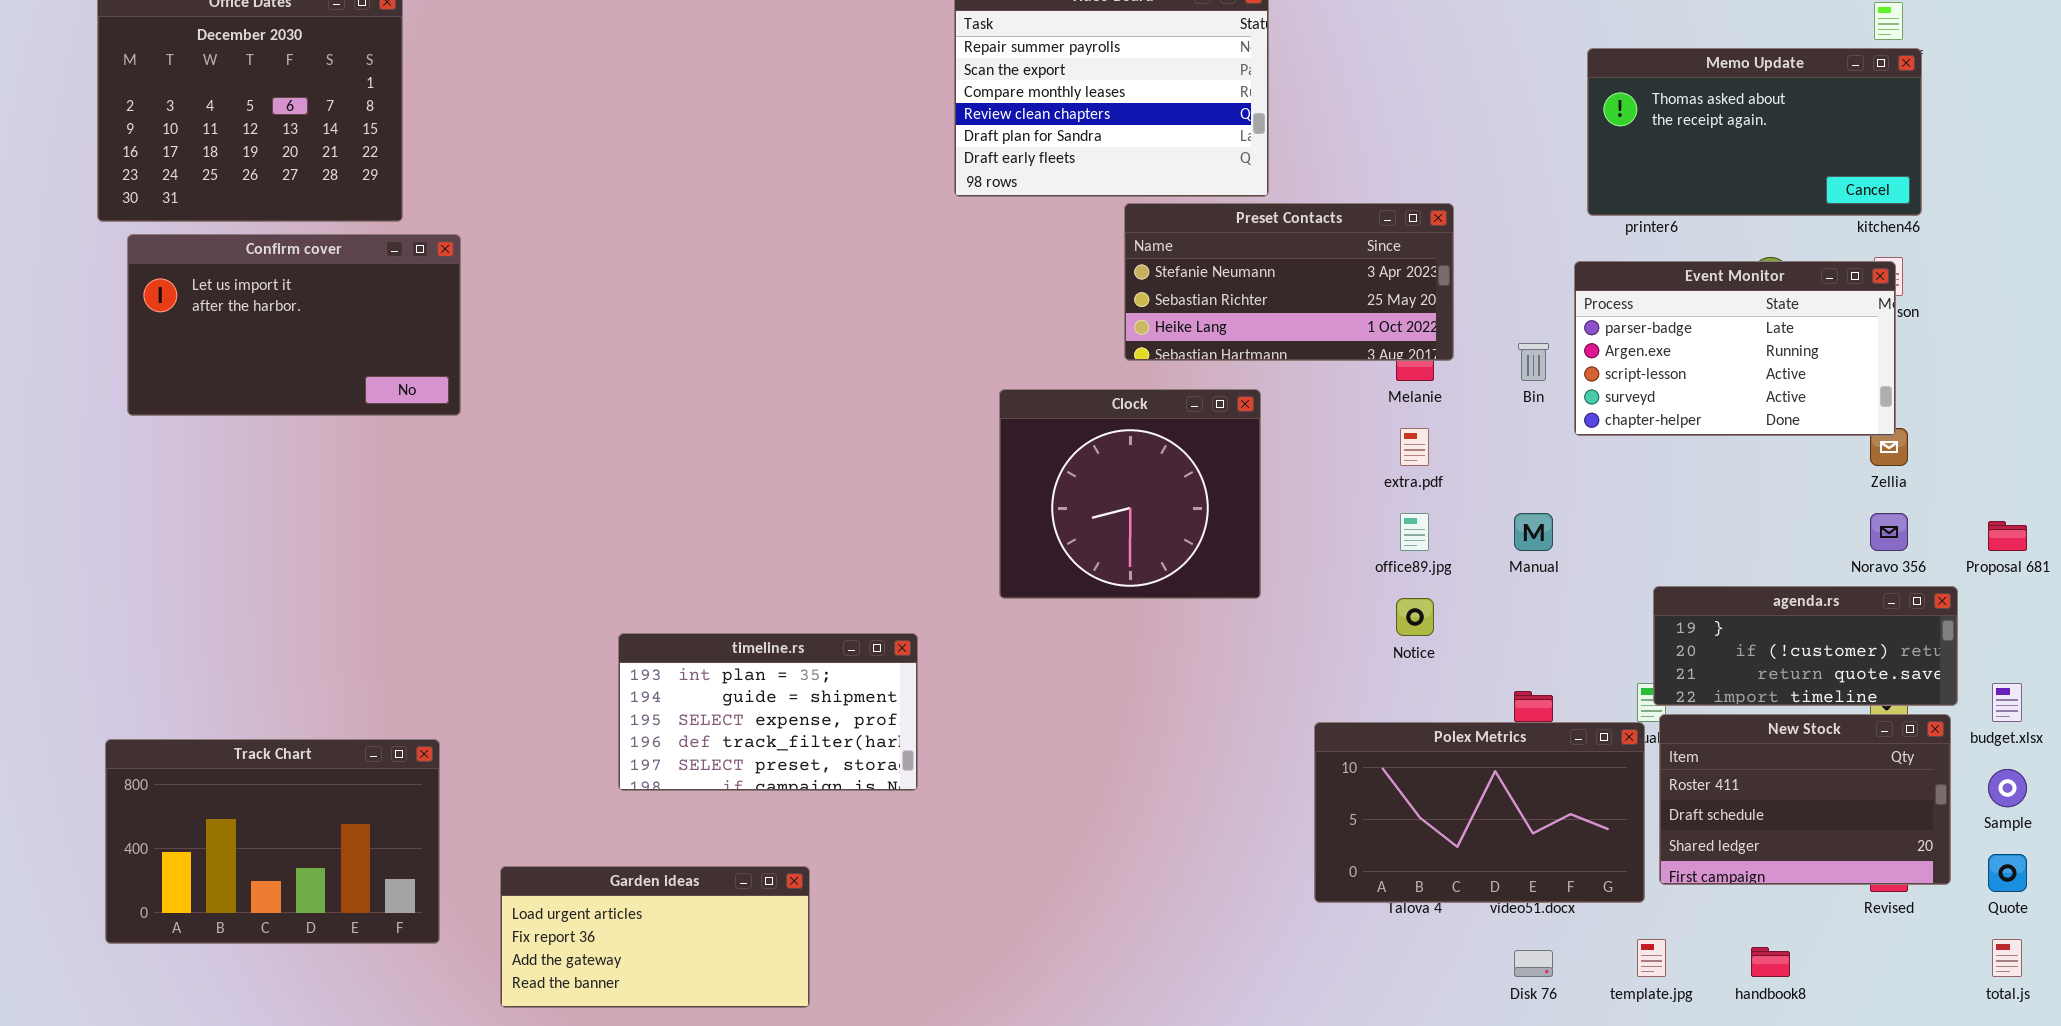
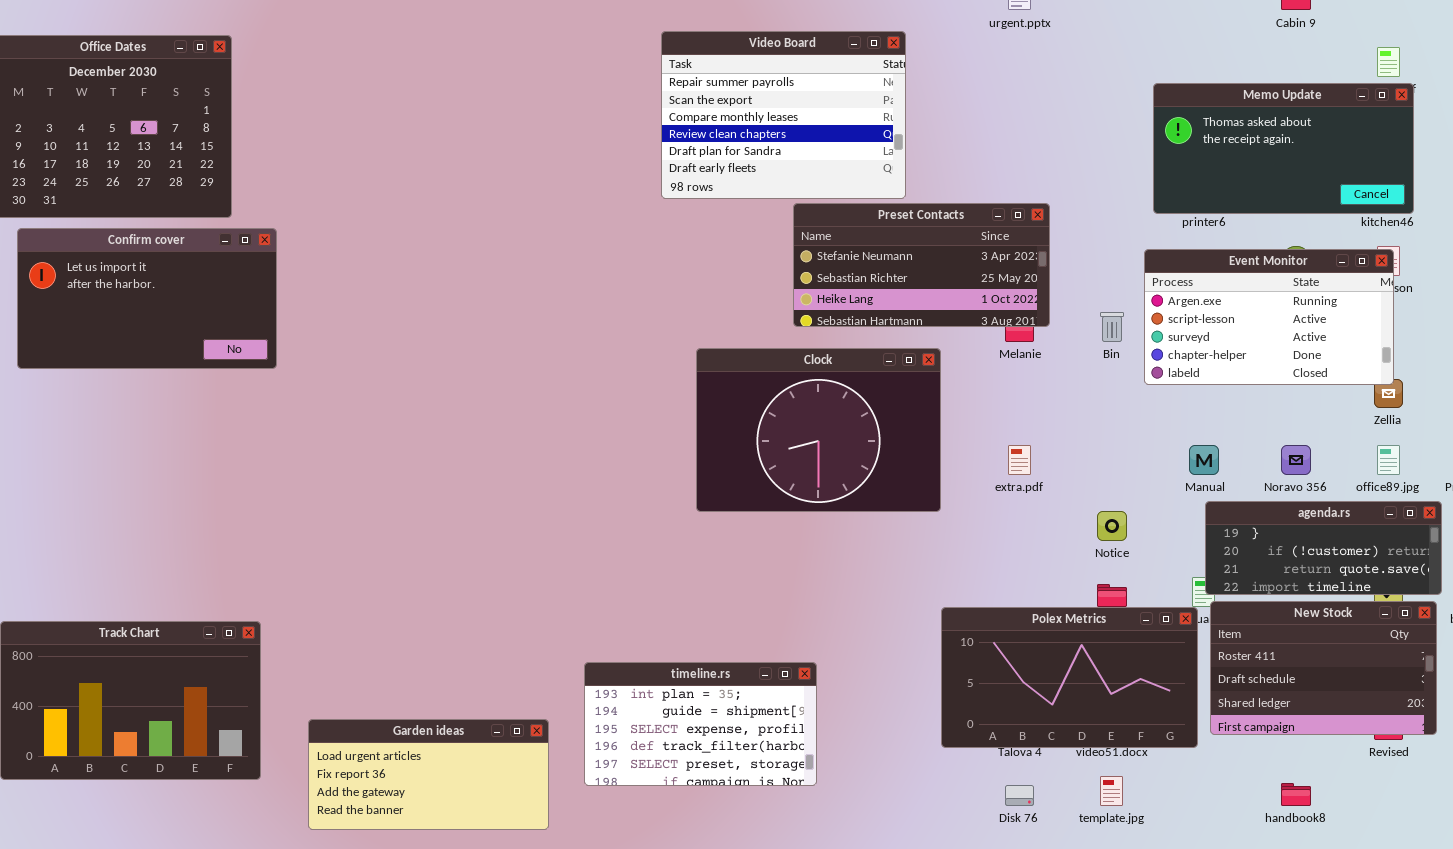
Event Monitor: [1574,261,1896,436] -> [1144,249,1394,385], scrolled down 1 row
Clock: [999,389,1261,599] -> [696,348,941,512], resized
extra.pdf: [1400,428,1429,466] -> [1008,445,1031,475], moved
office89.jpg: [1400,513,1429,551] -> [1377,445,1400,475], moved
Manual: [1514,513,1553,551] -> [1189,445,1219,475], moved
Noravo 356: [1870,513,1908,551] -> [1281,445,1311,475], moved
Notice: [1396,598,1434,636] -> [1097,511,1127,541], moved
timeline.rs: [618,633,918,791] -> [584,662,817,786], moved
template.jpg: [1637,939,1666,977] -> [1100,776,1123,806], moved
Disk 76: [1514,950,1553,977] -> [1005,785,1034,806], moved

